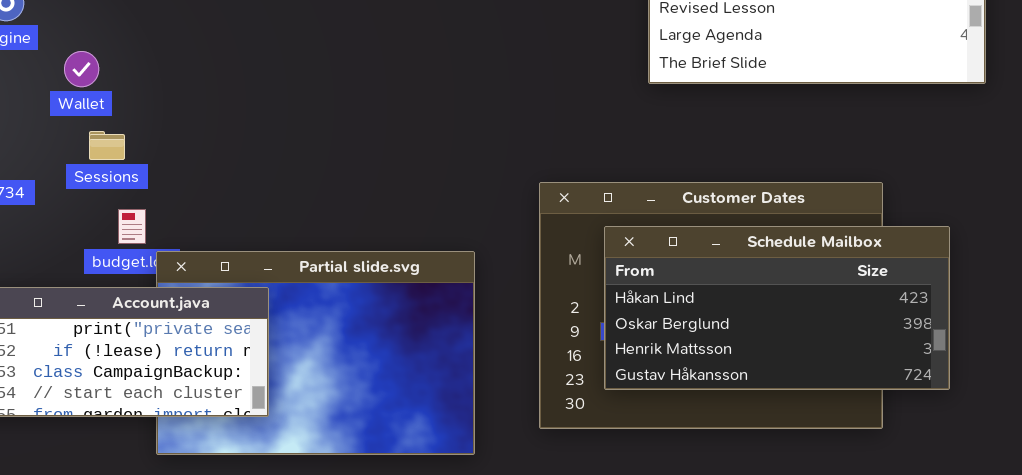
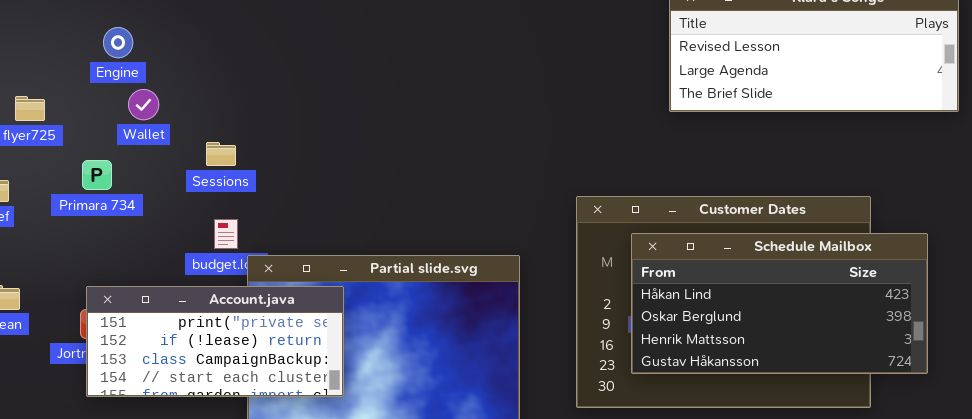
Wallet: [64,51,99,87] -> [128,89,159,120], moved
Sessions: [89,131,125,160] -> [206,142,236,166], moved

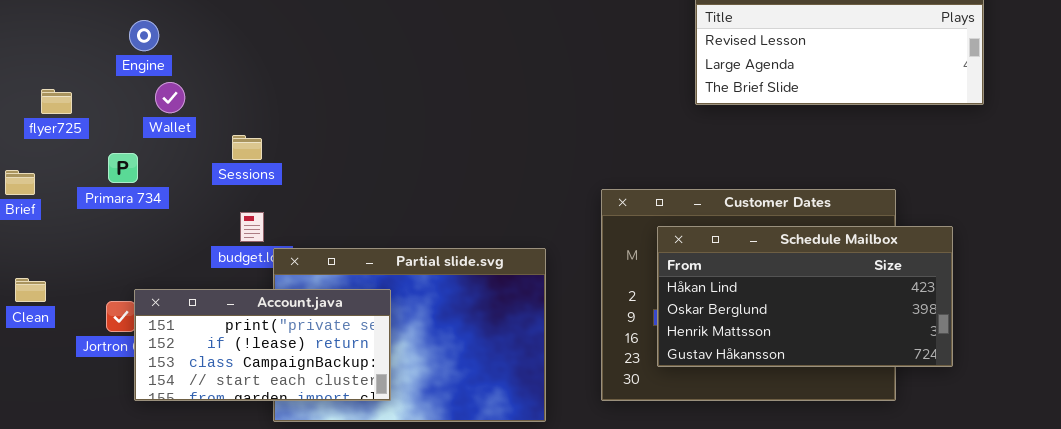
Account.java: [86,286,344,397] -> [134,289,391,401], moved

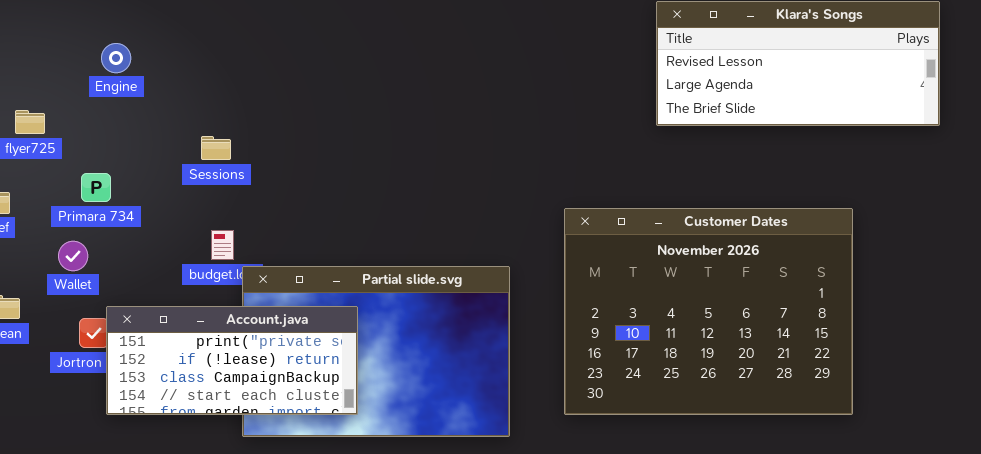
Wallet: [155,82,185,113] -> [58,241,88,271], moved
Sessions: [232,135,262,160] -> [201,136,231,160], moved
Schedule Mailbox: [657,226,953,367] -> none, closed

